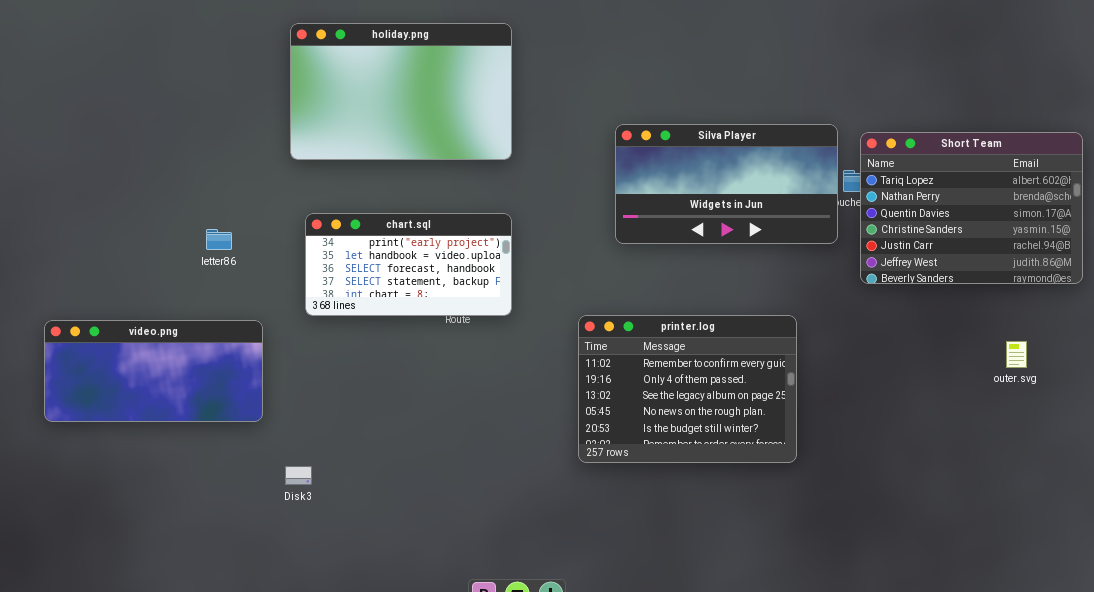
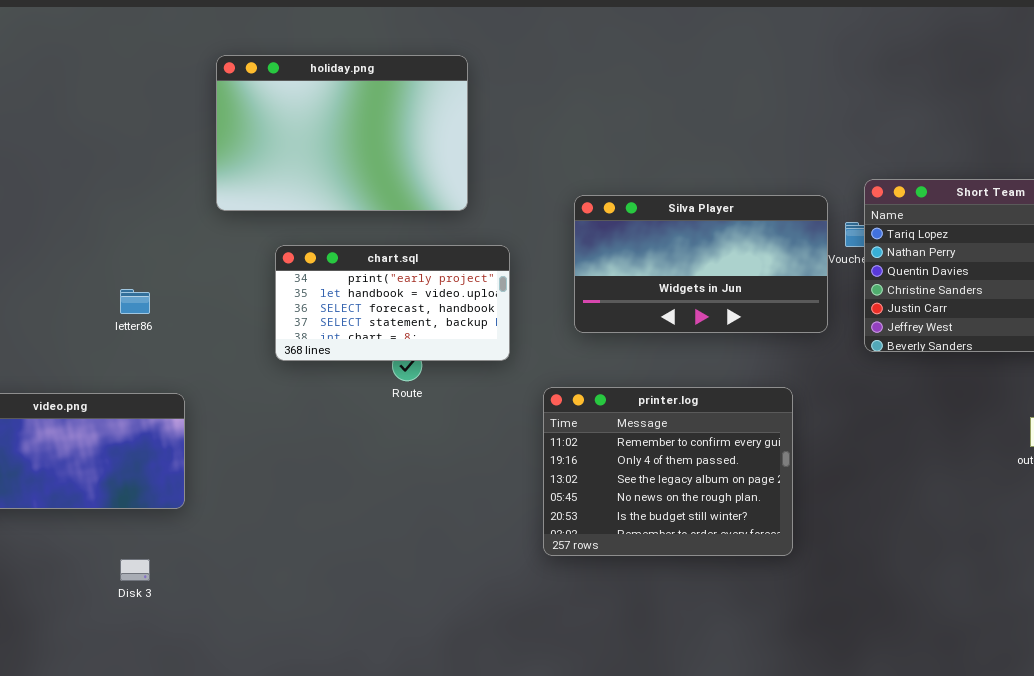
Silva Player: [615,124,838,244] -> [574,195,828,333], moved
chart.sql: [305,213,512,316] -> [275,245,510,361], moved
Disk 3: [285,466,312,485] -> [120,559,150,581], moved

